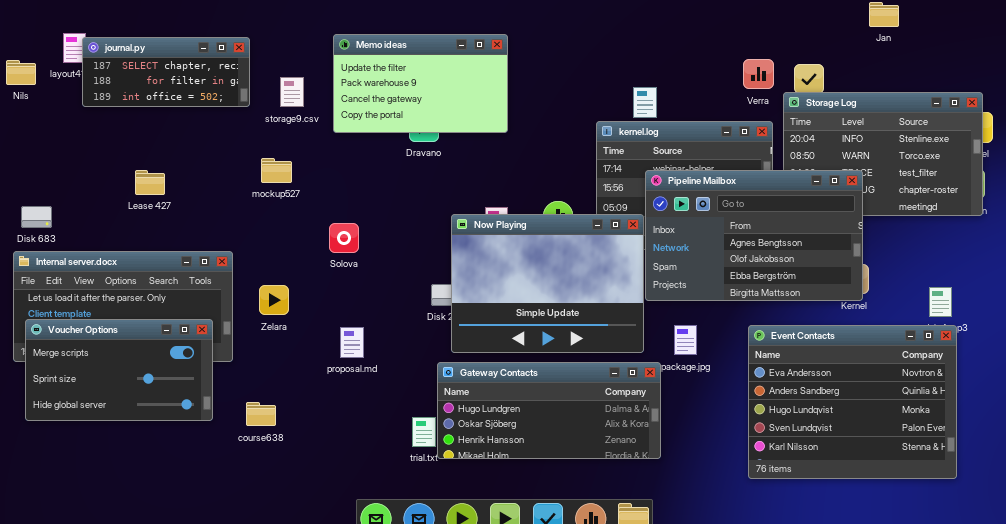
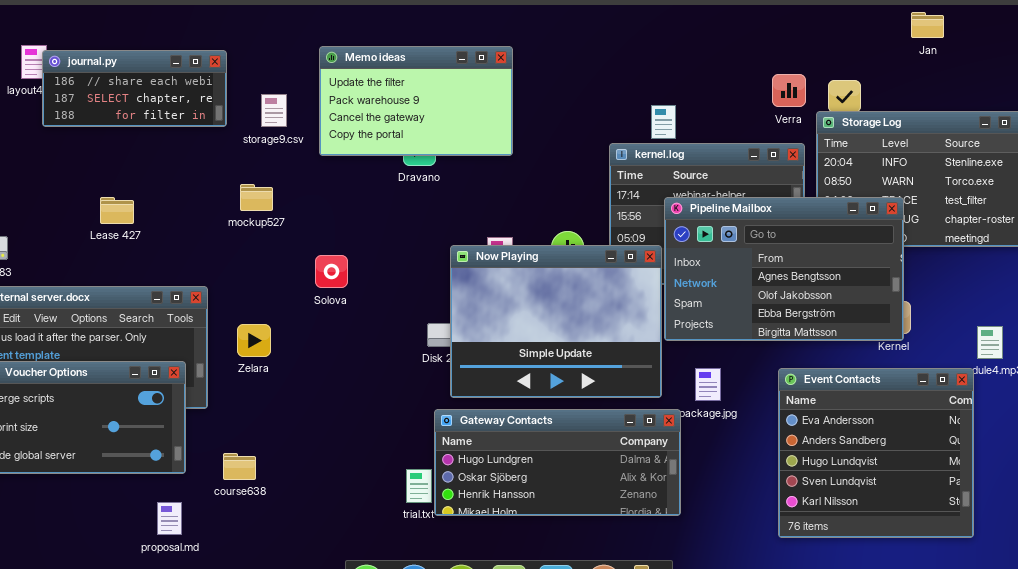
journal.py: [82,37,250,107] -> [42,50,227,127], scrolled up 1 row
Event Contacts: [748,325,957,479] -> [778,368,974,538], resized
proposal.md: [340,327,364,358] -> [157,502,182,535], moved

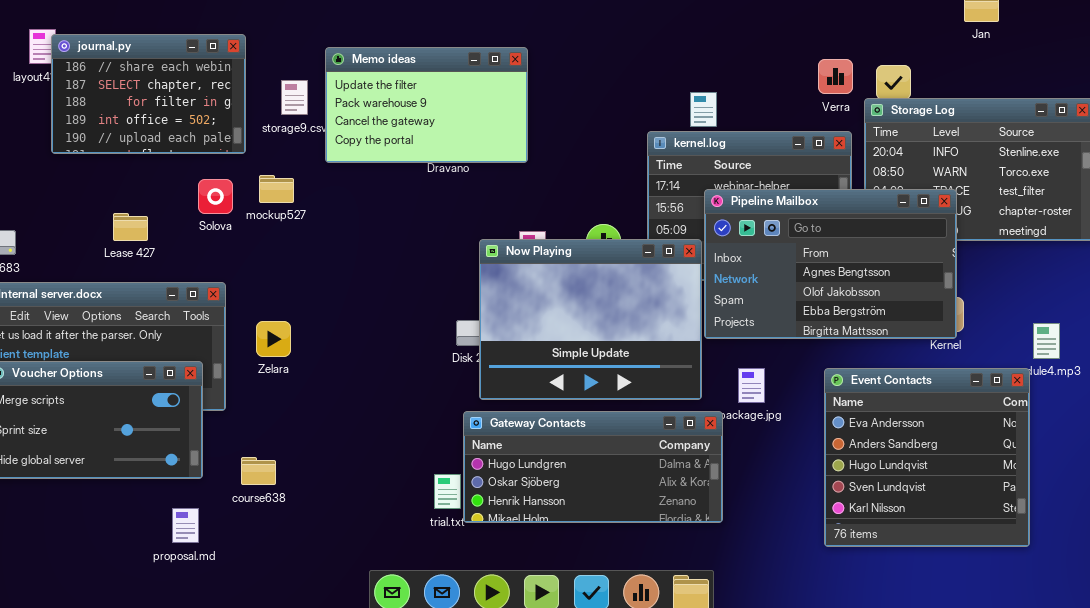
Memo ideas: [319,46,513,156] -> [325,47,528,163], moved
journal.py: [42,50,227,127] -> [51,34,246,154], resized
Lease 427: [100,197,134,224] -> [113,213,148,241], moved
Solova: [315,255,348,288] -> [198,179,233,214], moved

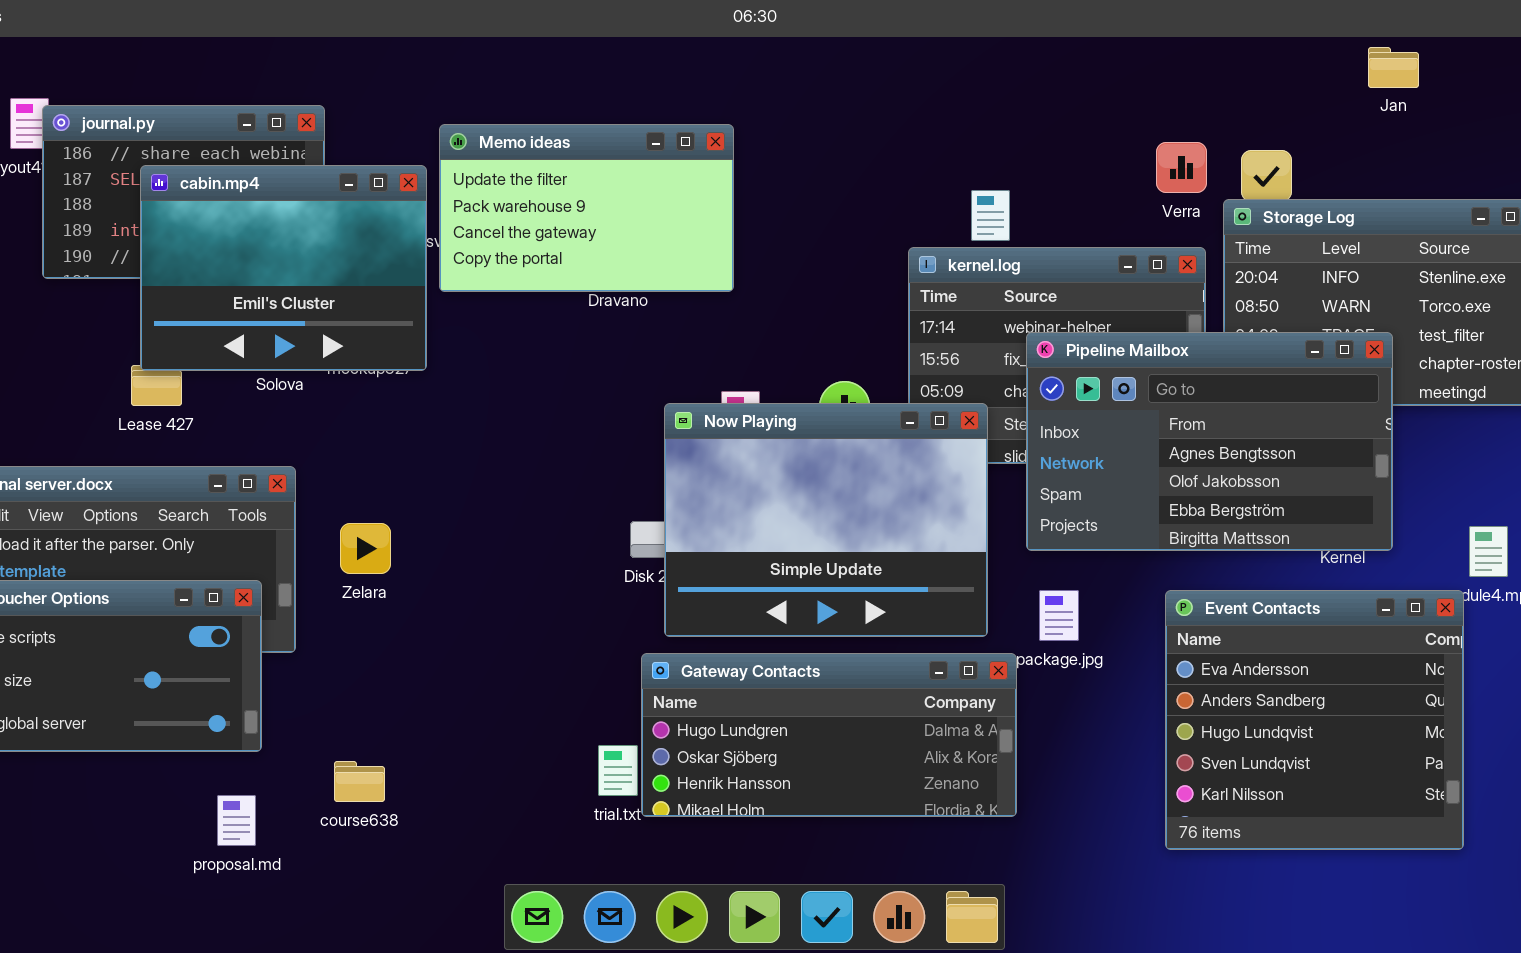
cabin.mp4: none -> [140,165,427,371], opened
Pipeline Mailbox: [704,189,957,339] -> [1026,332,1393,551], moved
course638: [241,457,276,485] -> [334,761,385,802], moved

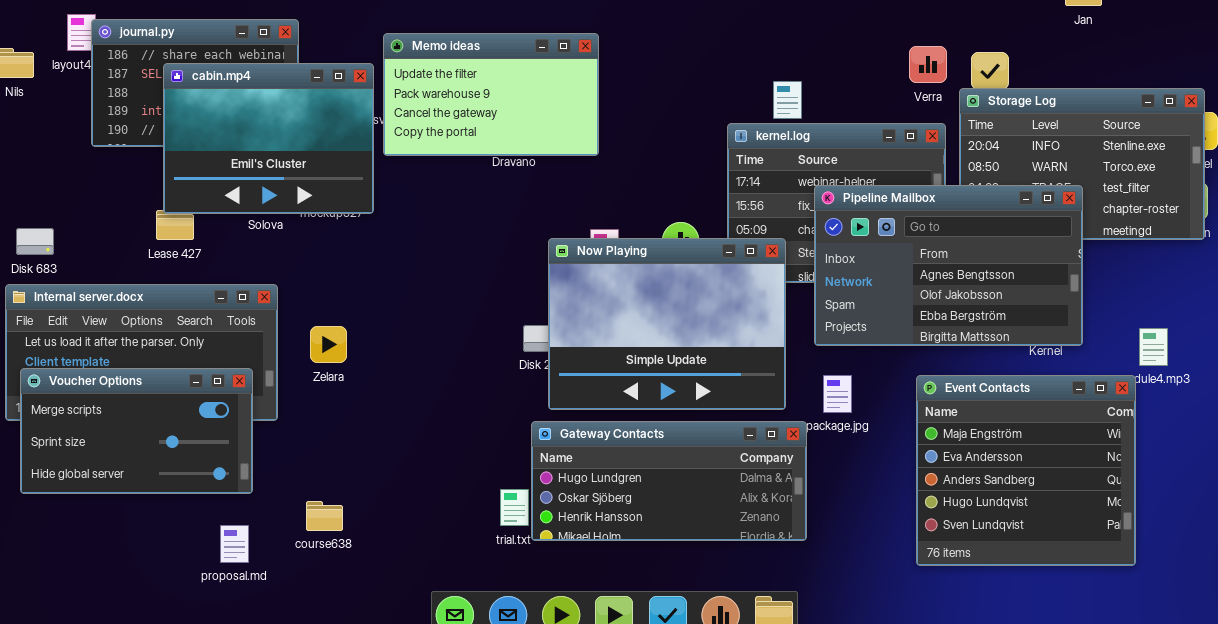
Event Contacts: [1165,590,1464,850] -> [916,375,1136,566], scrolled up 1 row

